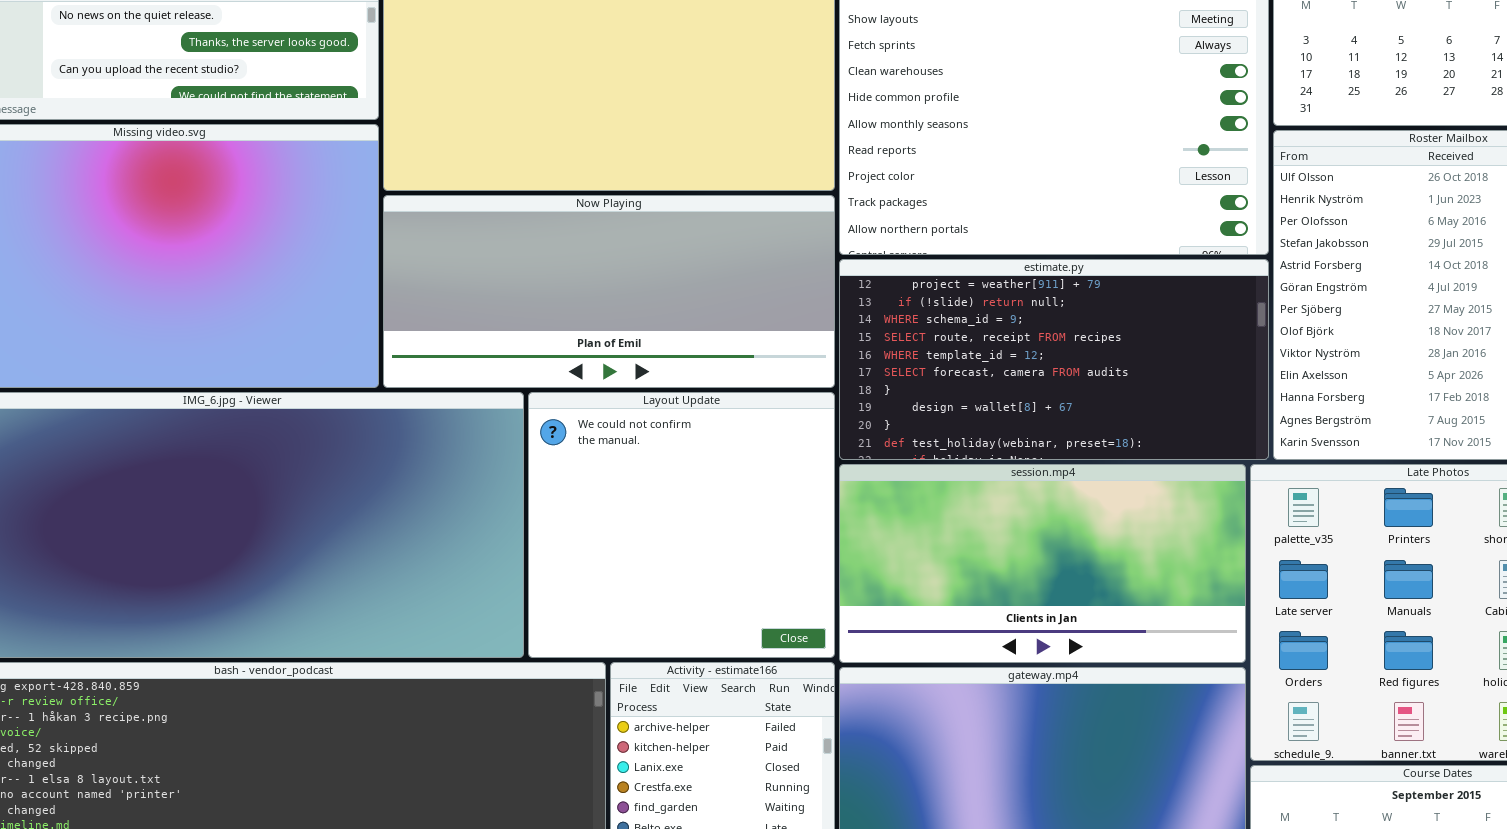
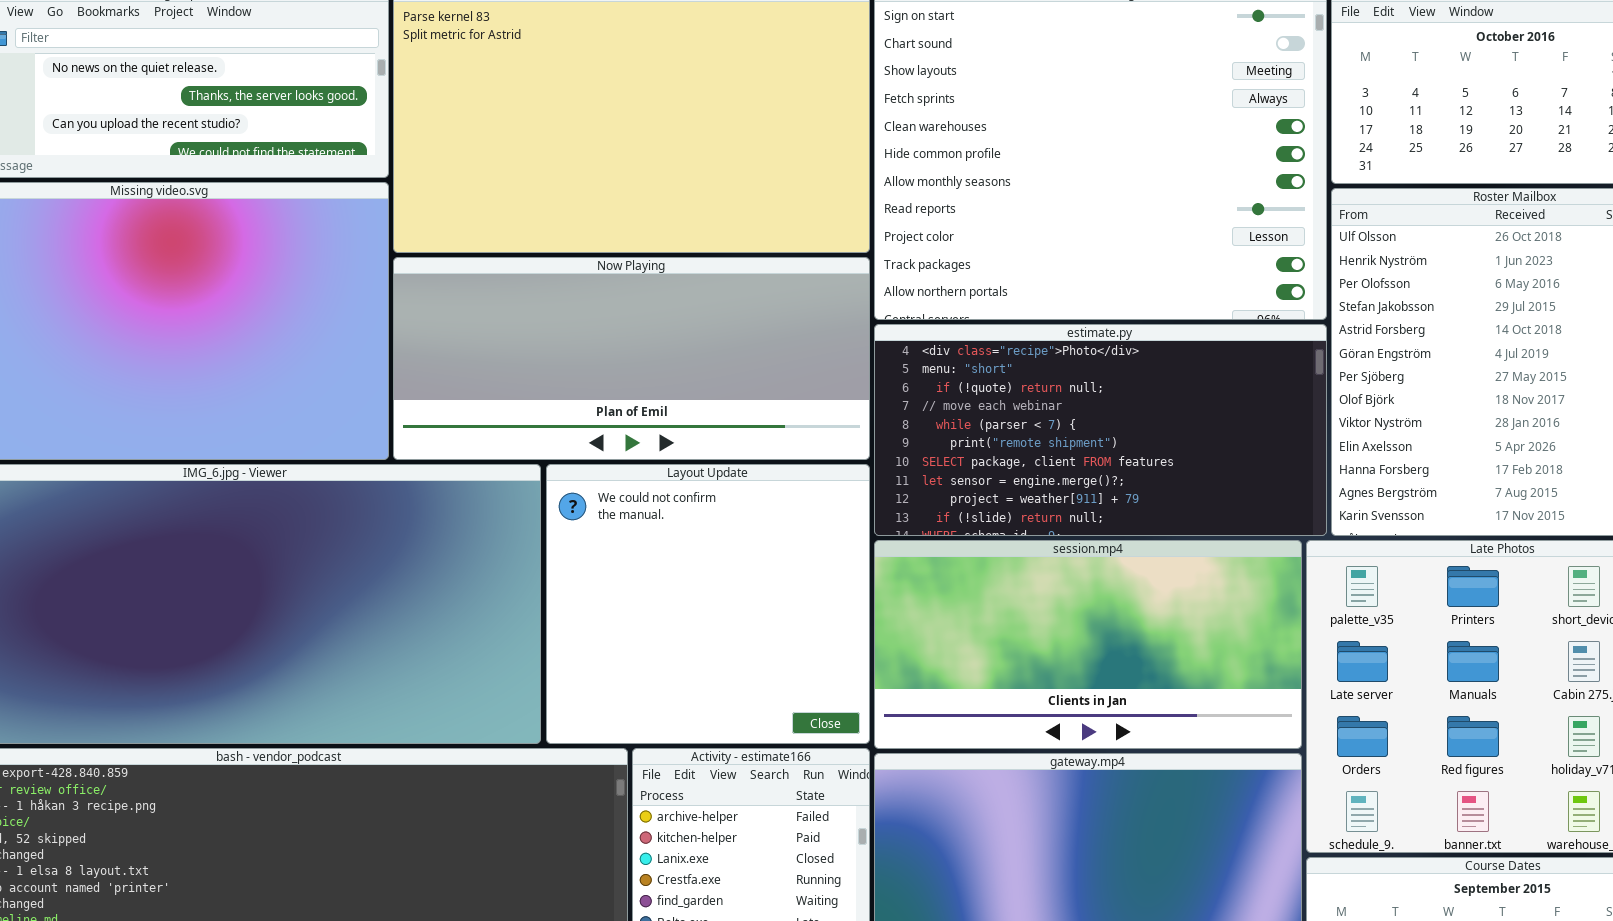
estimate.py: [839,259,1269,460] -> [874,324,1327,536], scrolled up 8 rows

